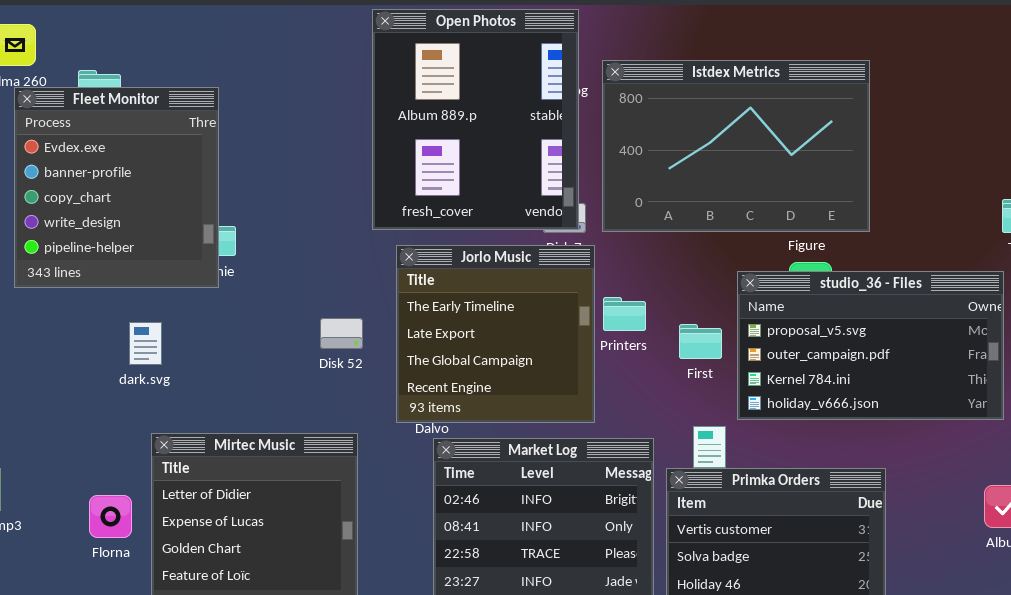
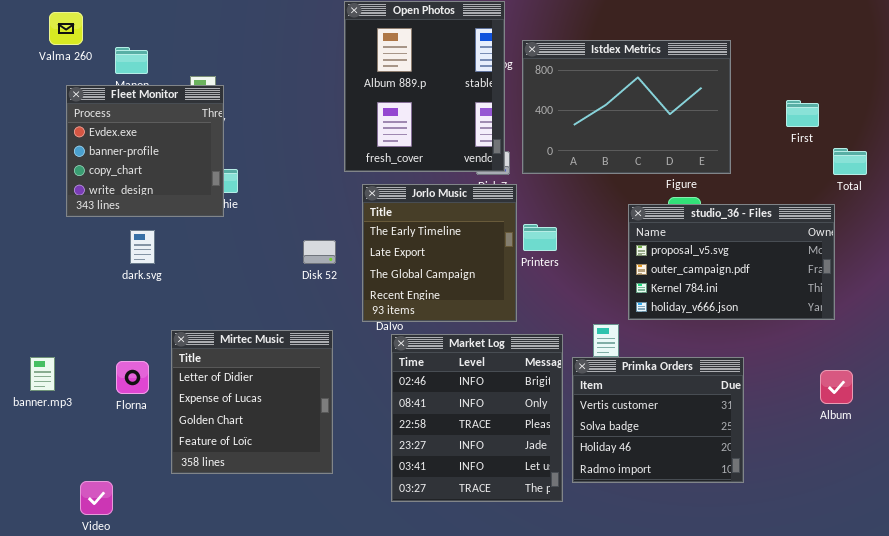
Fleet Monitor: [14,87,219,288] -> [66,85,224,217], resized
dark.svg: [129,322,162,365] -> [130,230,155,264], moved
First: [679,324,722,359] -> [786,100,819,127], moved
Florna: [89,495,132,538] -> [116,361,149,394], moved

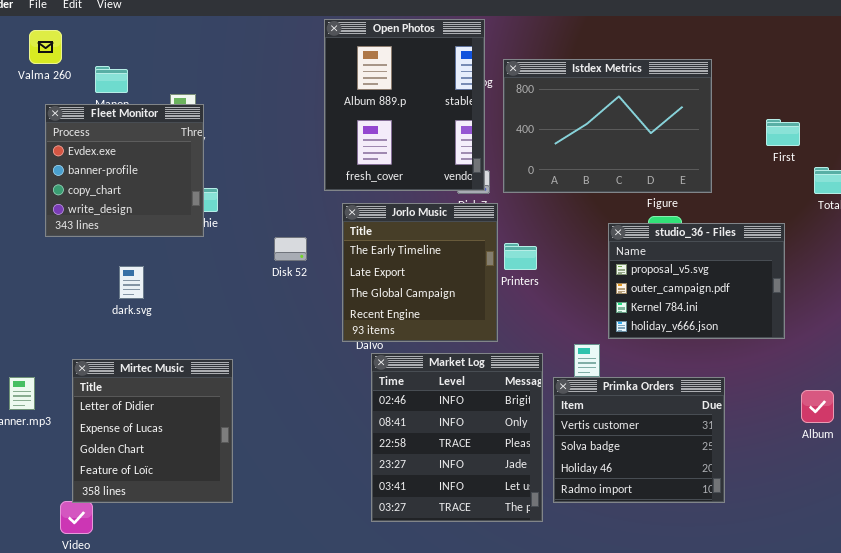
studio_36 - Files: [628,204,835,320] -> [608,223,785,339], resized
dark.svg: [130,230,155,264] -> [119,266,144,299], moved
Disk 52: [303,240,336,264] -> [274,237,307,261], moved
Mirtec Music: [171,330,333,474] -> [72,359,233,503], moved

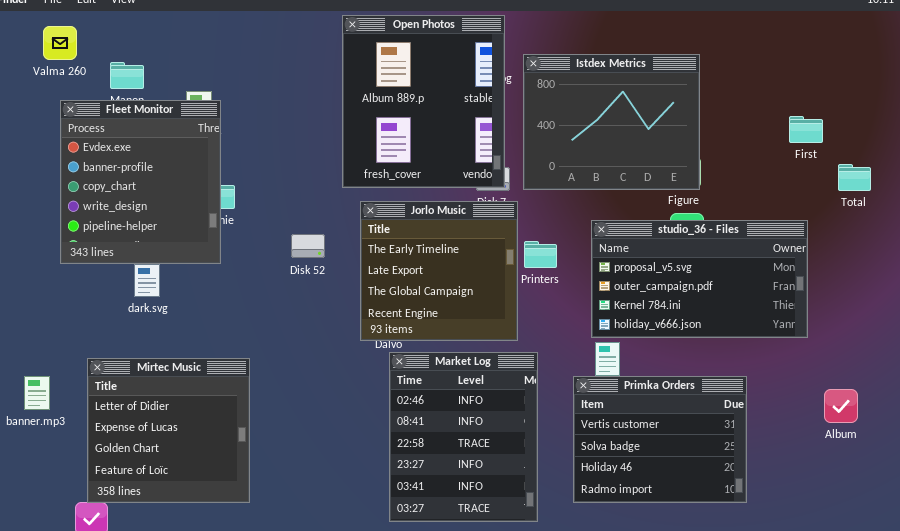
Istdex Metrics: [503,59,712,193] -> [523,54,700,190], resized
Fleet Monitor: [45,104,204,237] -> [60,100,221,264], resized
studio_36 - Files: [608,223,785,339] -> [591,220,808,338], resized
Market Log: [371,353,543,522] -> [389,352,538,522], resized

